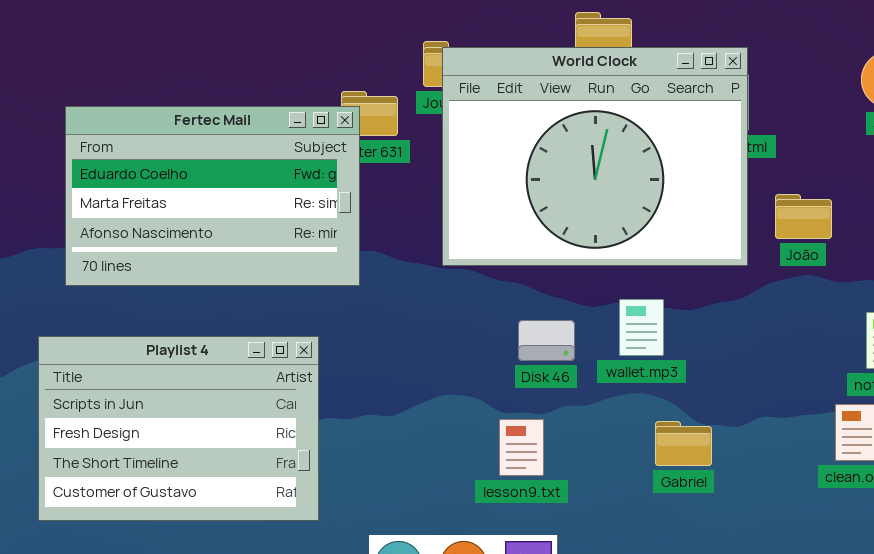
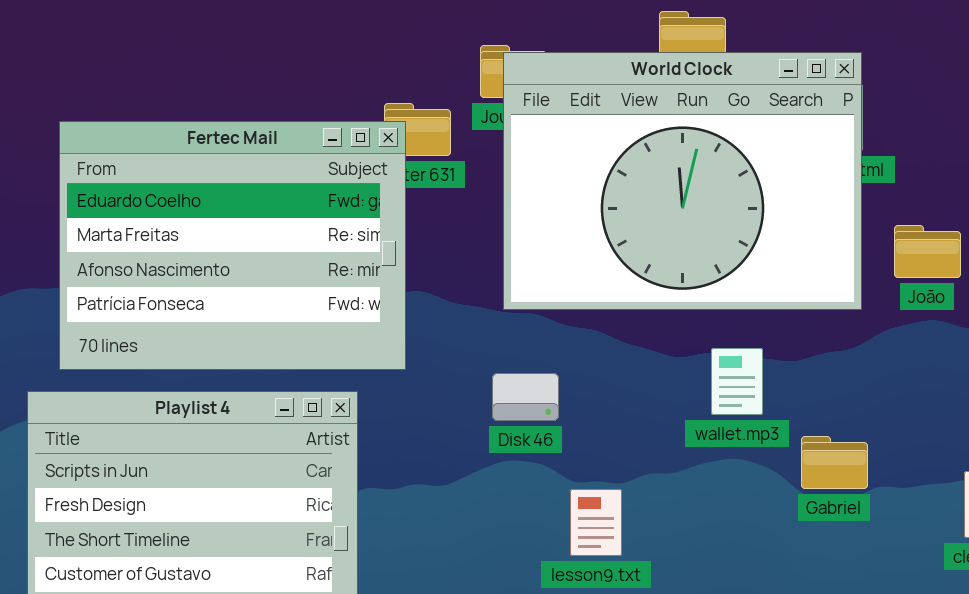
Fertec Mail: [65,106,360,286] -> [59,121,406,370], resized
Disk 46: [518,320,575,361] -> [492,373,559,421], moved
Gabriel: [655,421,712,466] -> [801,436,868,489], moved

